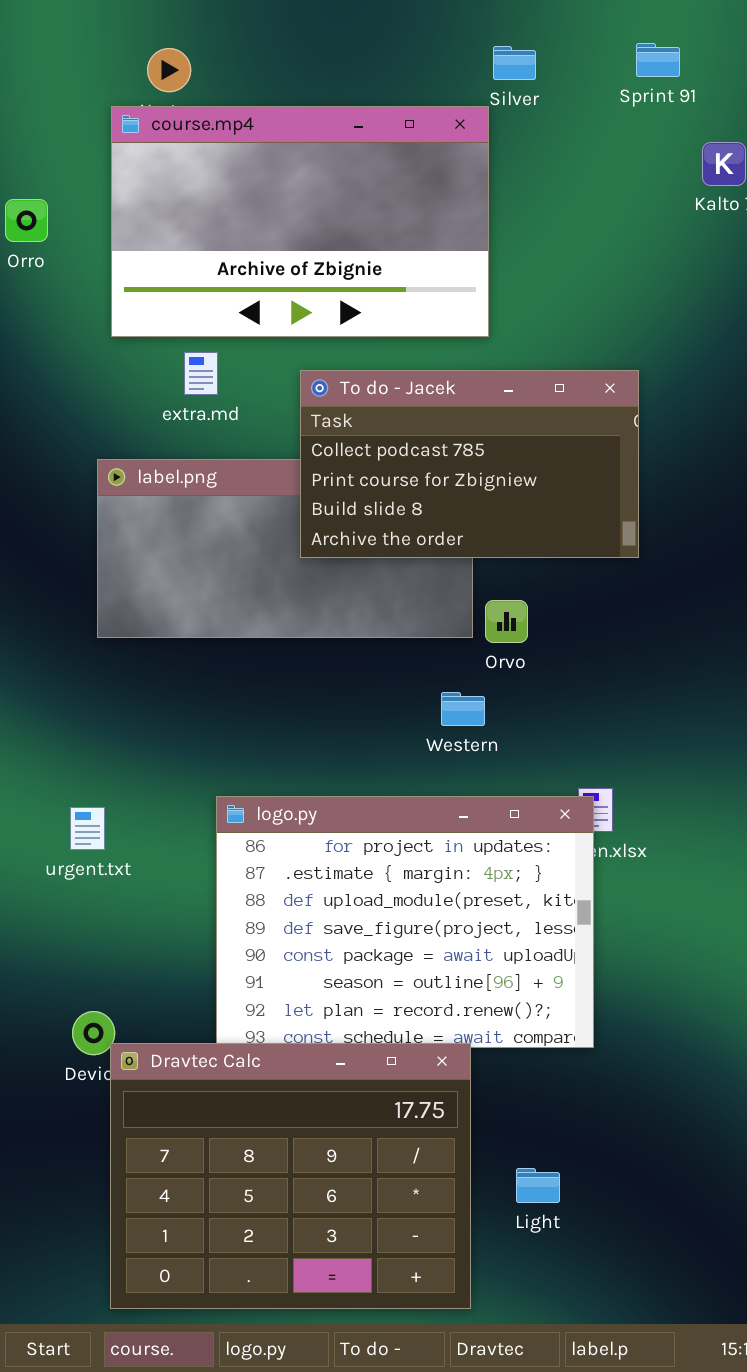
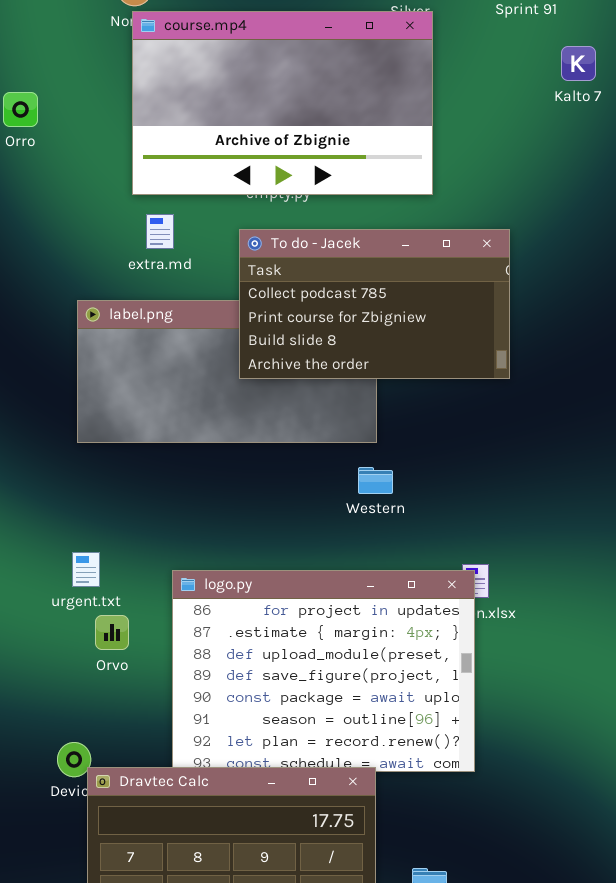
course.mp4: [111,106,489,337] -> [132,11,433,195], moved
Orvo: [485,600,528,643] -> [95,615,129,650], moved
Western: [441,692,485,726] -> [358,467,393,494], moved
urgent.txt: [70,807,105,850] -> [72,552,100,587], moved

